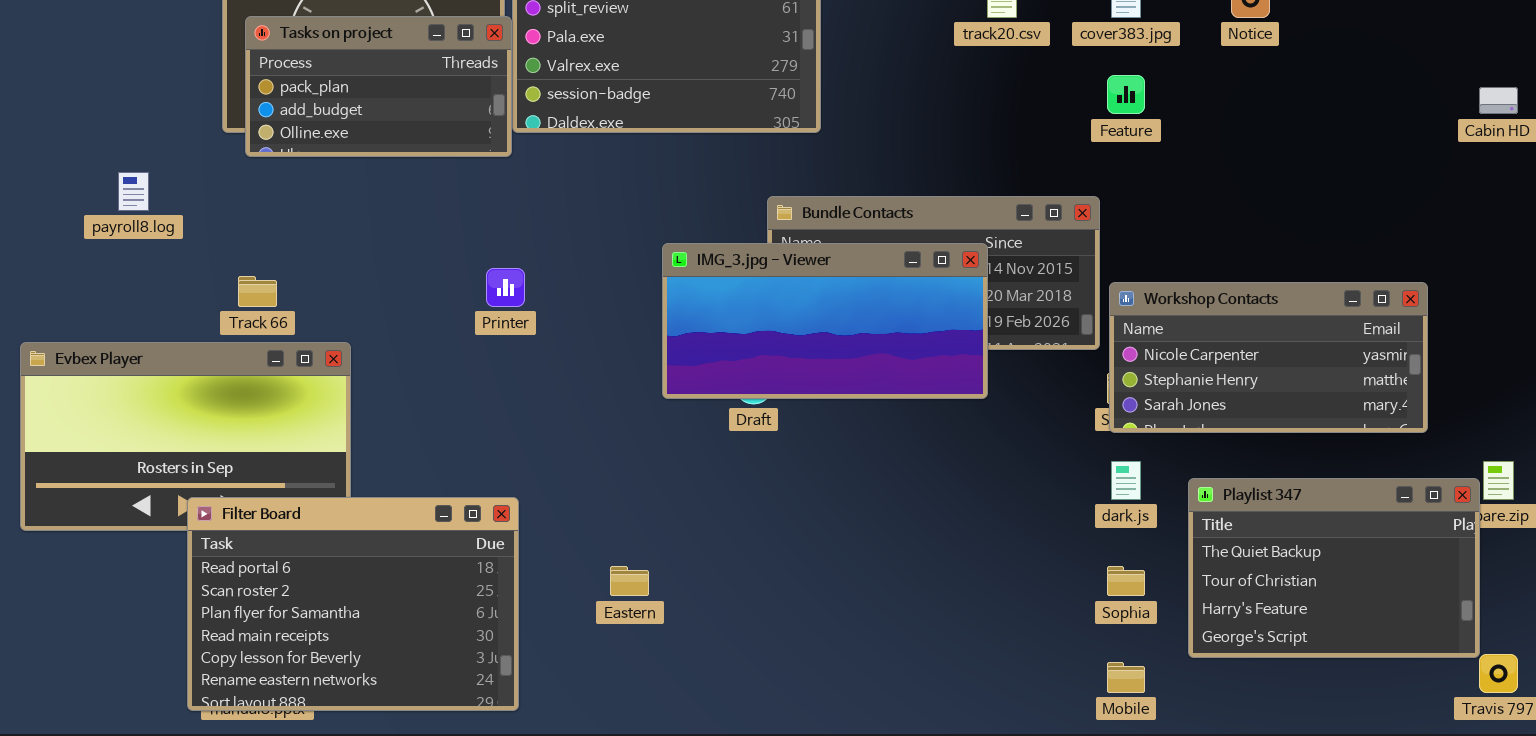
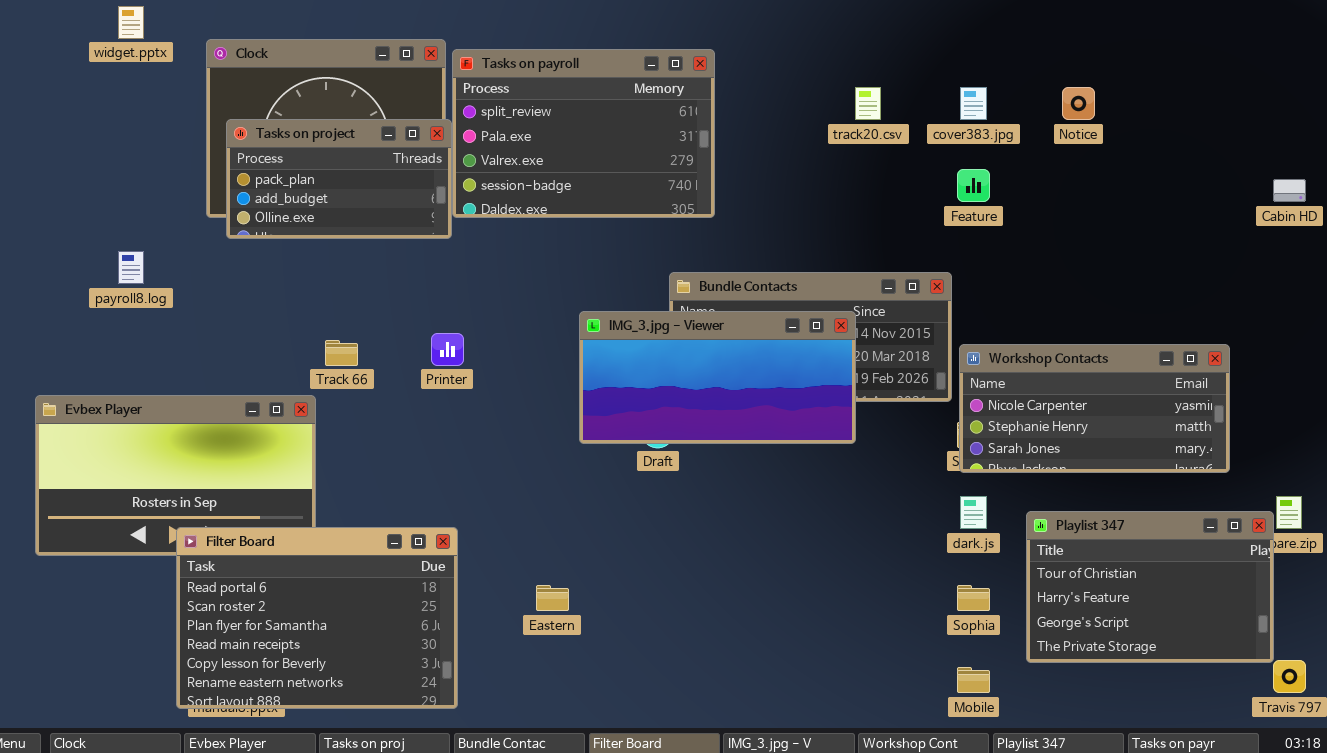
Track 66: [238,276,277,307] -> [325,340,358,366], moved
Playlist 347: [1188,478,1480,658] -> [1026,511,1274,663], scrolled down 1 row

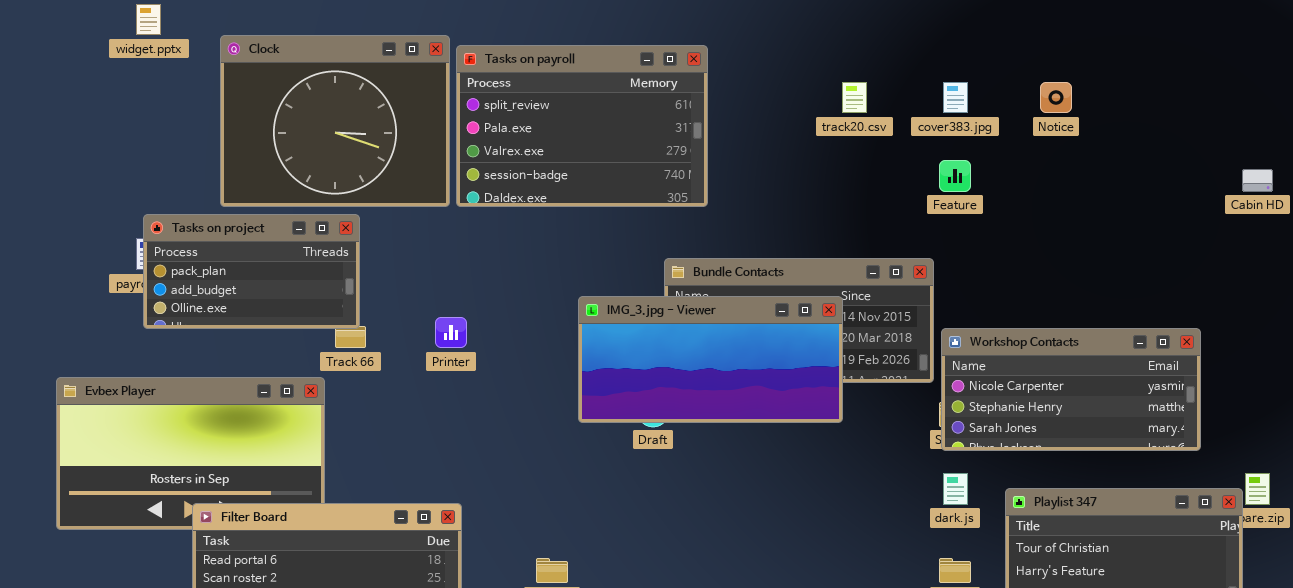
Tasks on project: [226,119,452,239] -> [143,214,360,329], moved

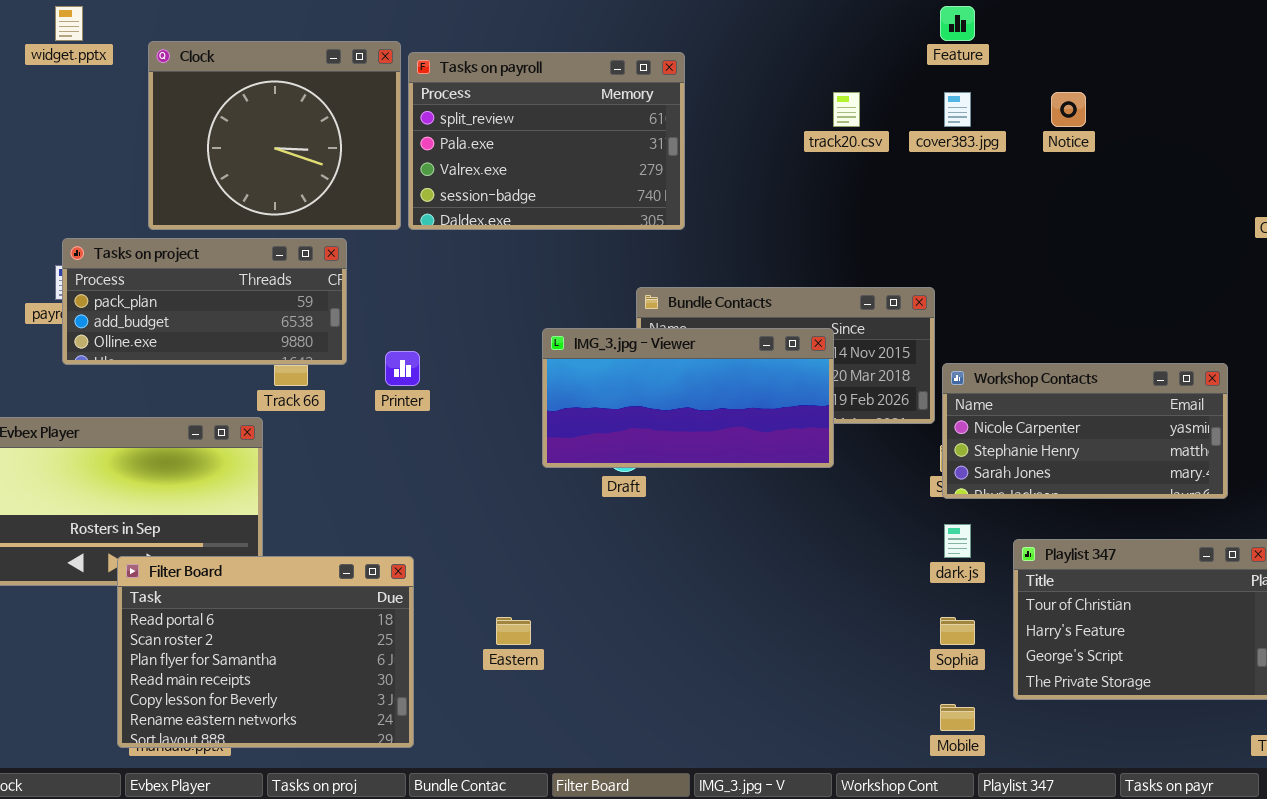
Feature: [939,160,971,192] -> [940,6,975,41], moved
Tasks on project: [143,214,360,329] -> [62,238,347,365], resized

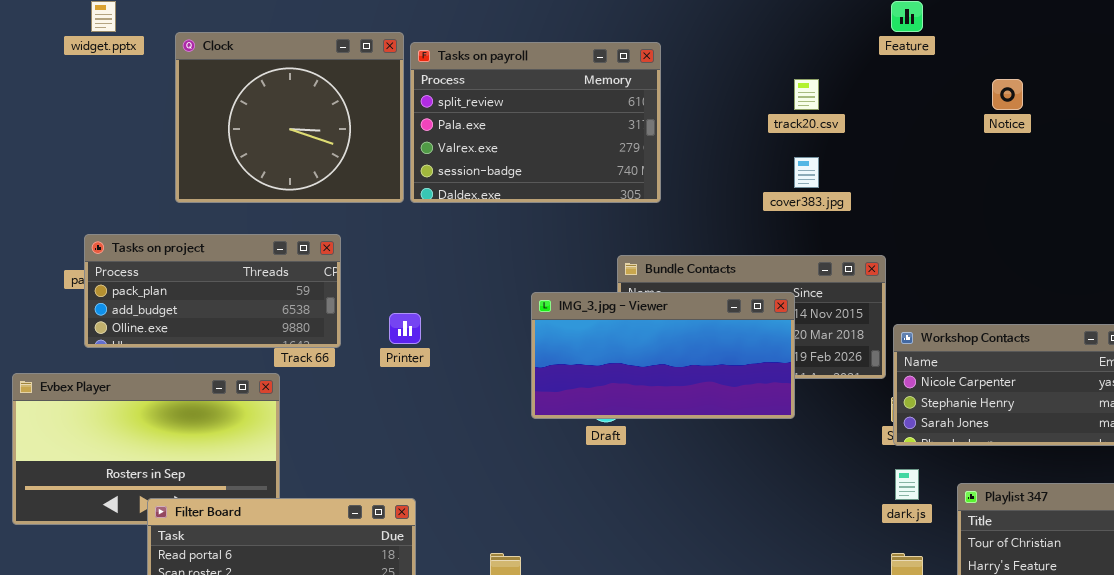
cover383.jpg: [944,92,971,127] -> [794,157,819,188], moved
Tasks on project: [62,238,347,365] -> [84,234,341,348], moved

